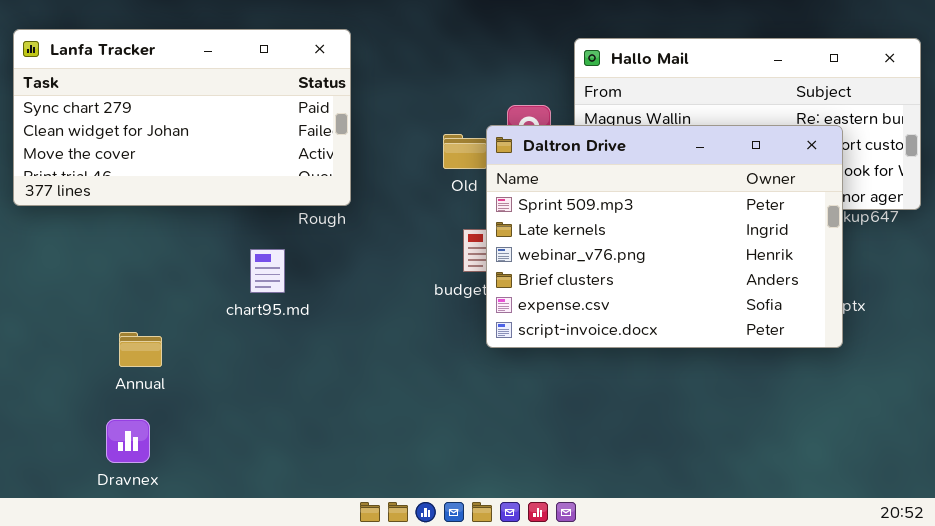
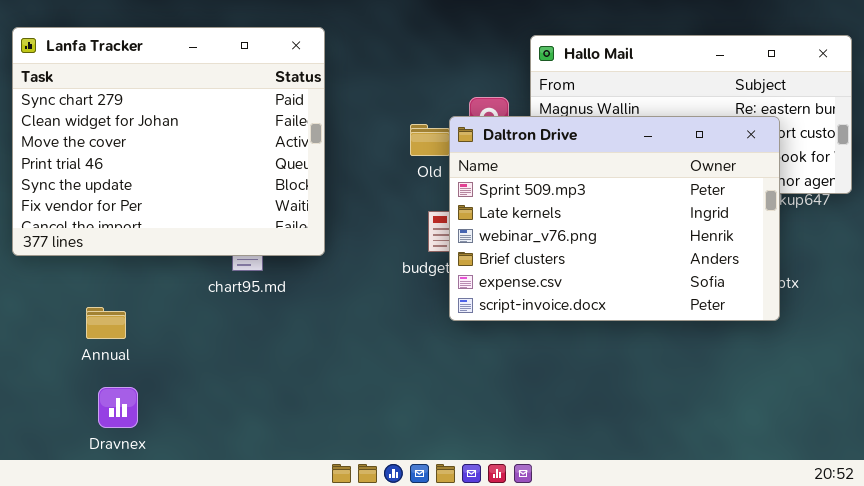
Lanfa Tracker: [13,29,351,206] -> [12,27,325,256], resized
Annual: [119,332,162,367] -> [86,307,126,339], moved

